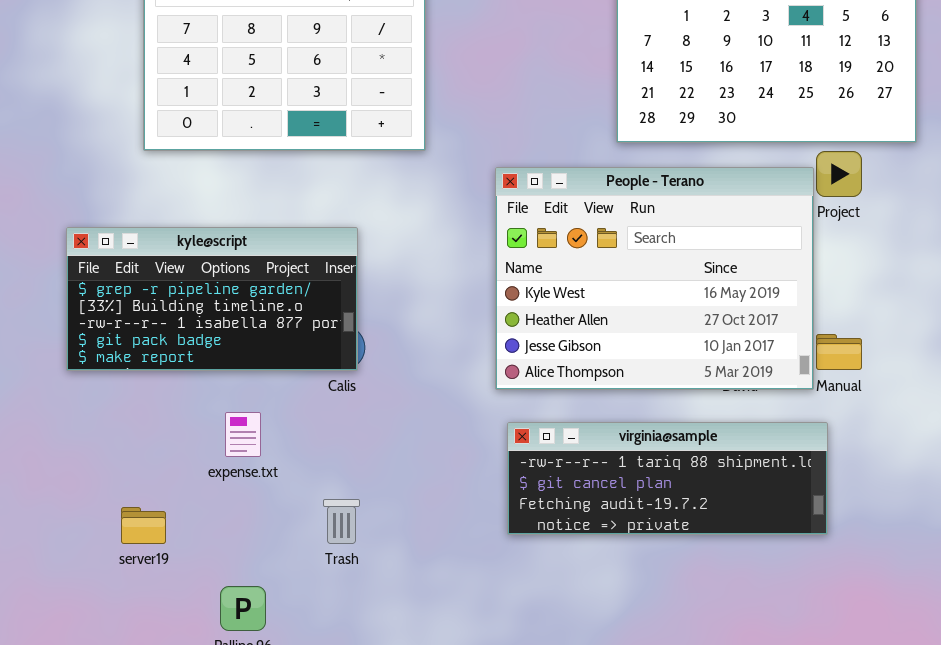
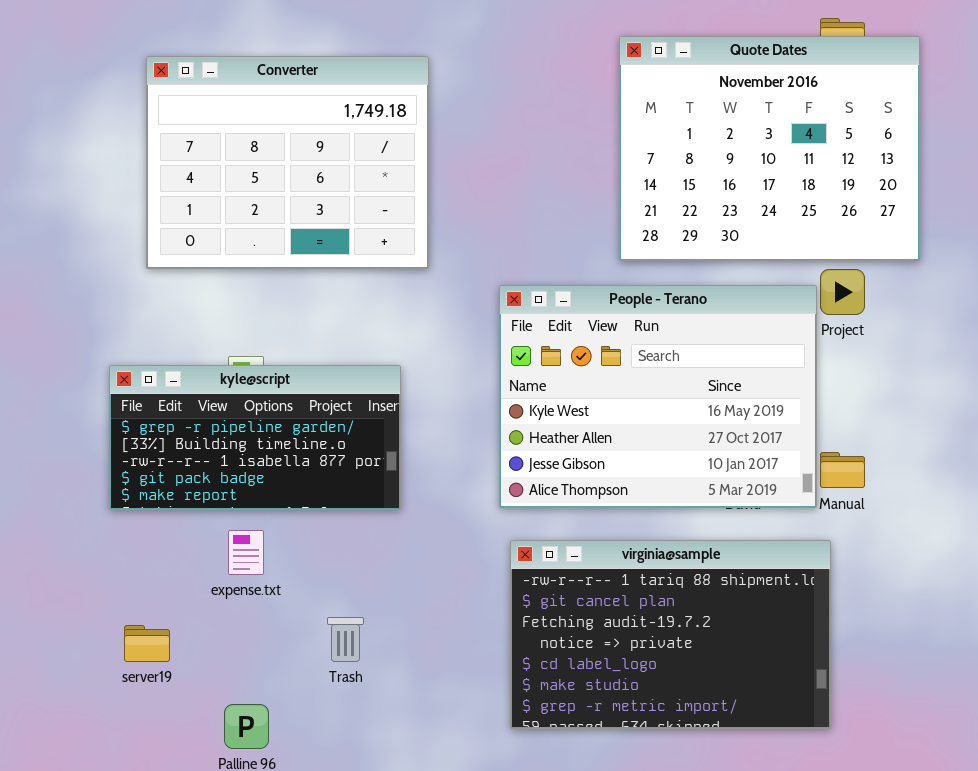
kyle@script: [66,227,358,371] -> [109,365,401,510], moved
virginia@sample: [507,422,828,535] -> [510,540,831,729], resized

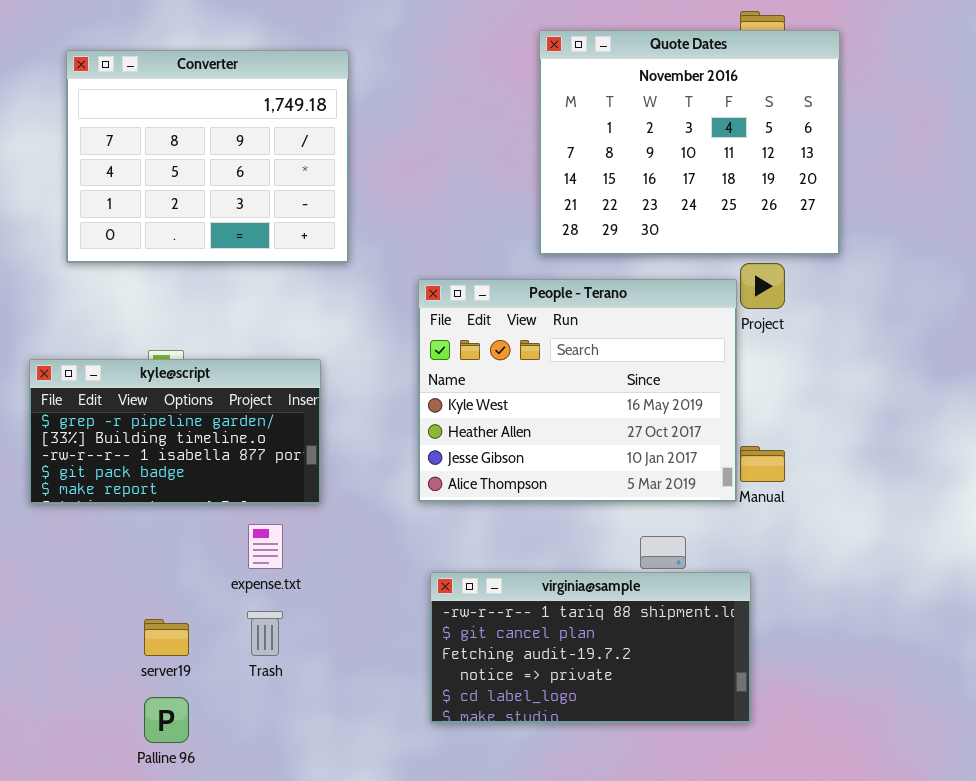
expense.txt: [228,530,264,575] -> [248,524,283,569], moved
virginia@sample: [510,540,831,729] -> [430,572,751,723], resized
server19: [124,625,170,662] -> [144,619,189,656], moved

